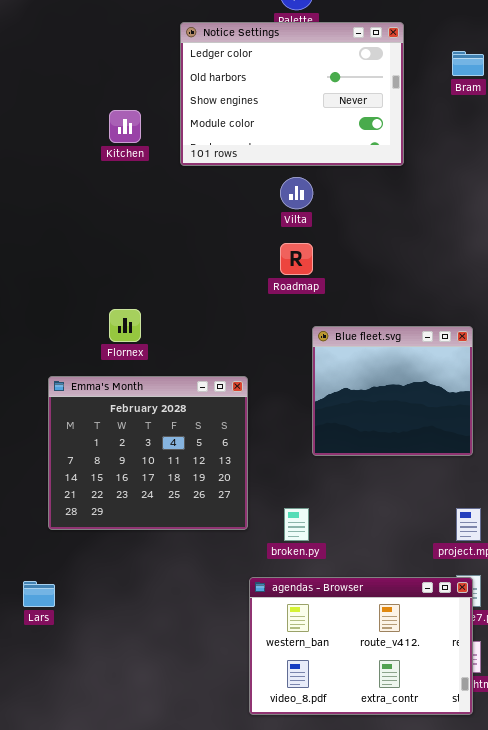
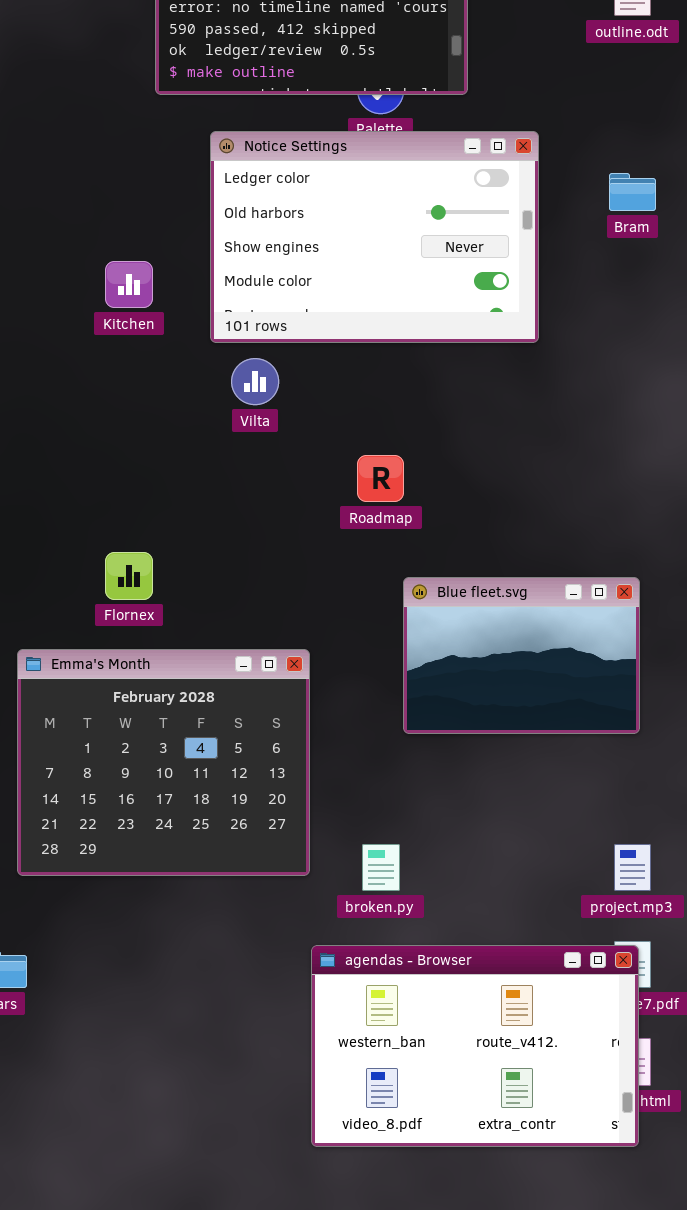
Vilta: [280,177,313,209] -> [231,358,279,405], moved
Blue fleet.svg: [312,326,473,456] -> [403,577,640,734], resized

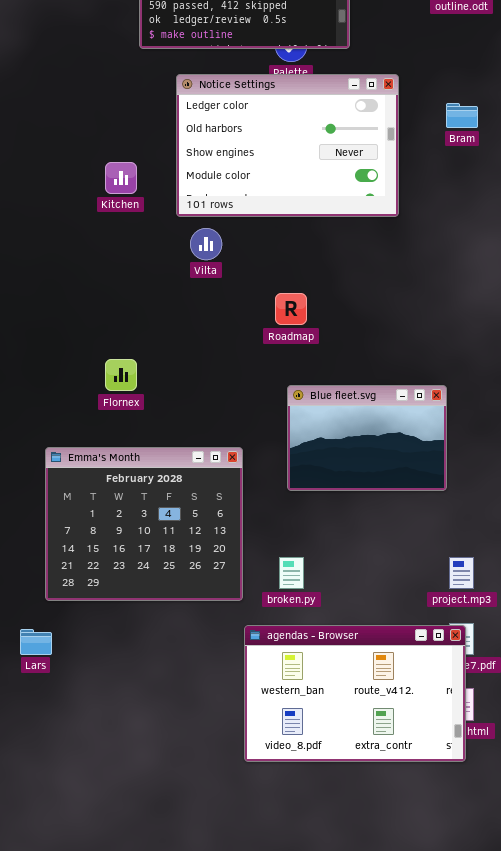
Blue fleet.svg: [403,577,640,734] -> [287,385,447,491], moved
Emma's Month: [17,649,310,876] -> [45,447,243,601], moved

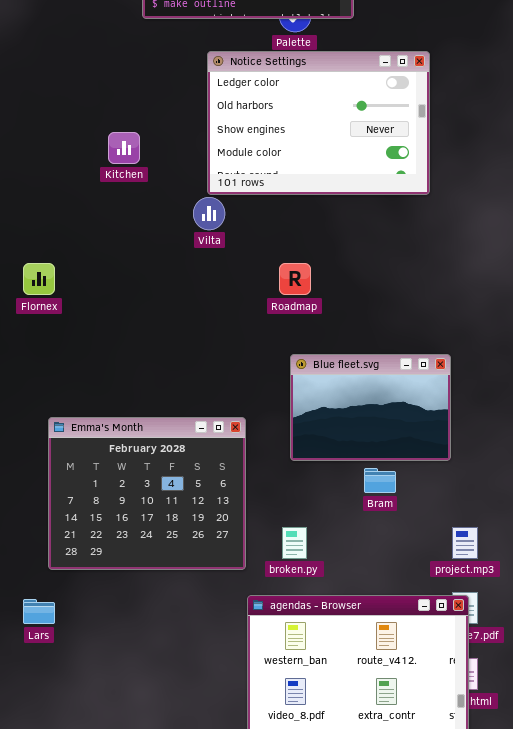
Notice Settings: [176,74,399,217] -> [207,51,430,195], moved
Bram: [446,103,478,128] -> [364,468,396,493], moved
Flornex: [105,359,137,391] -> [23,263,55,295], moved

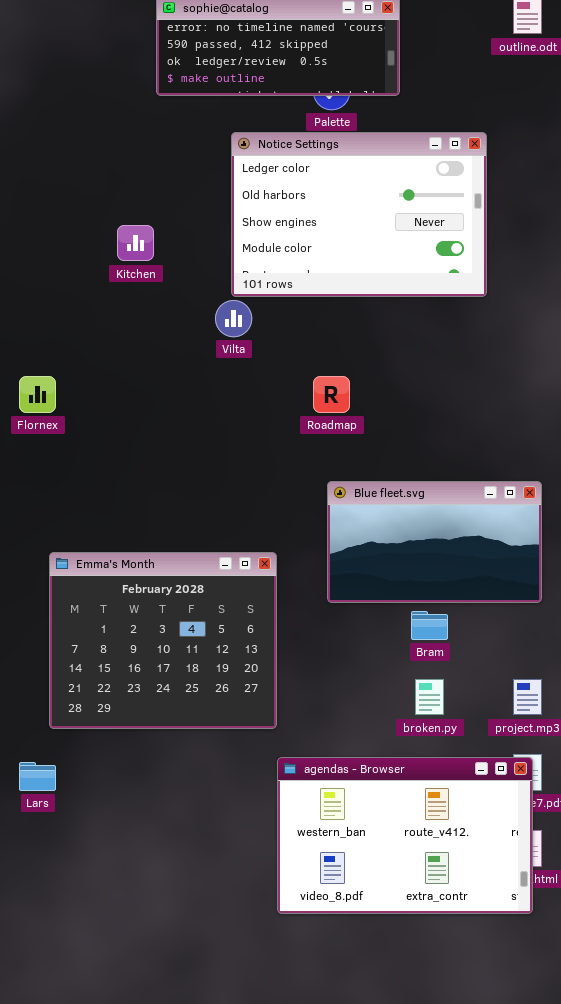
Blue fleet.svg: [290,354,451,461] -> [327,481,542,603], resized
broken.py: [282,527,307,559] -> [415,679,444,715], moved

